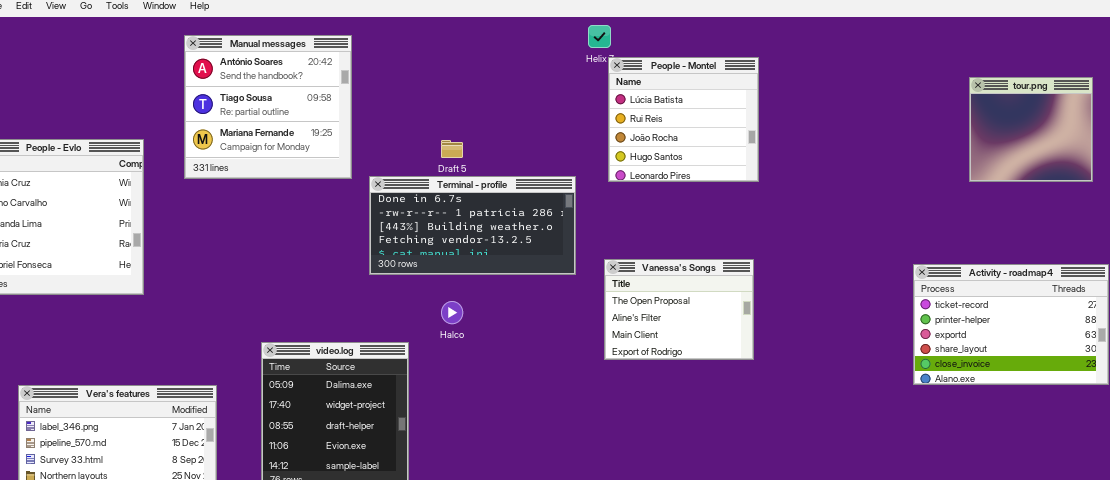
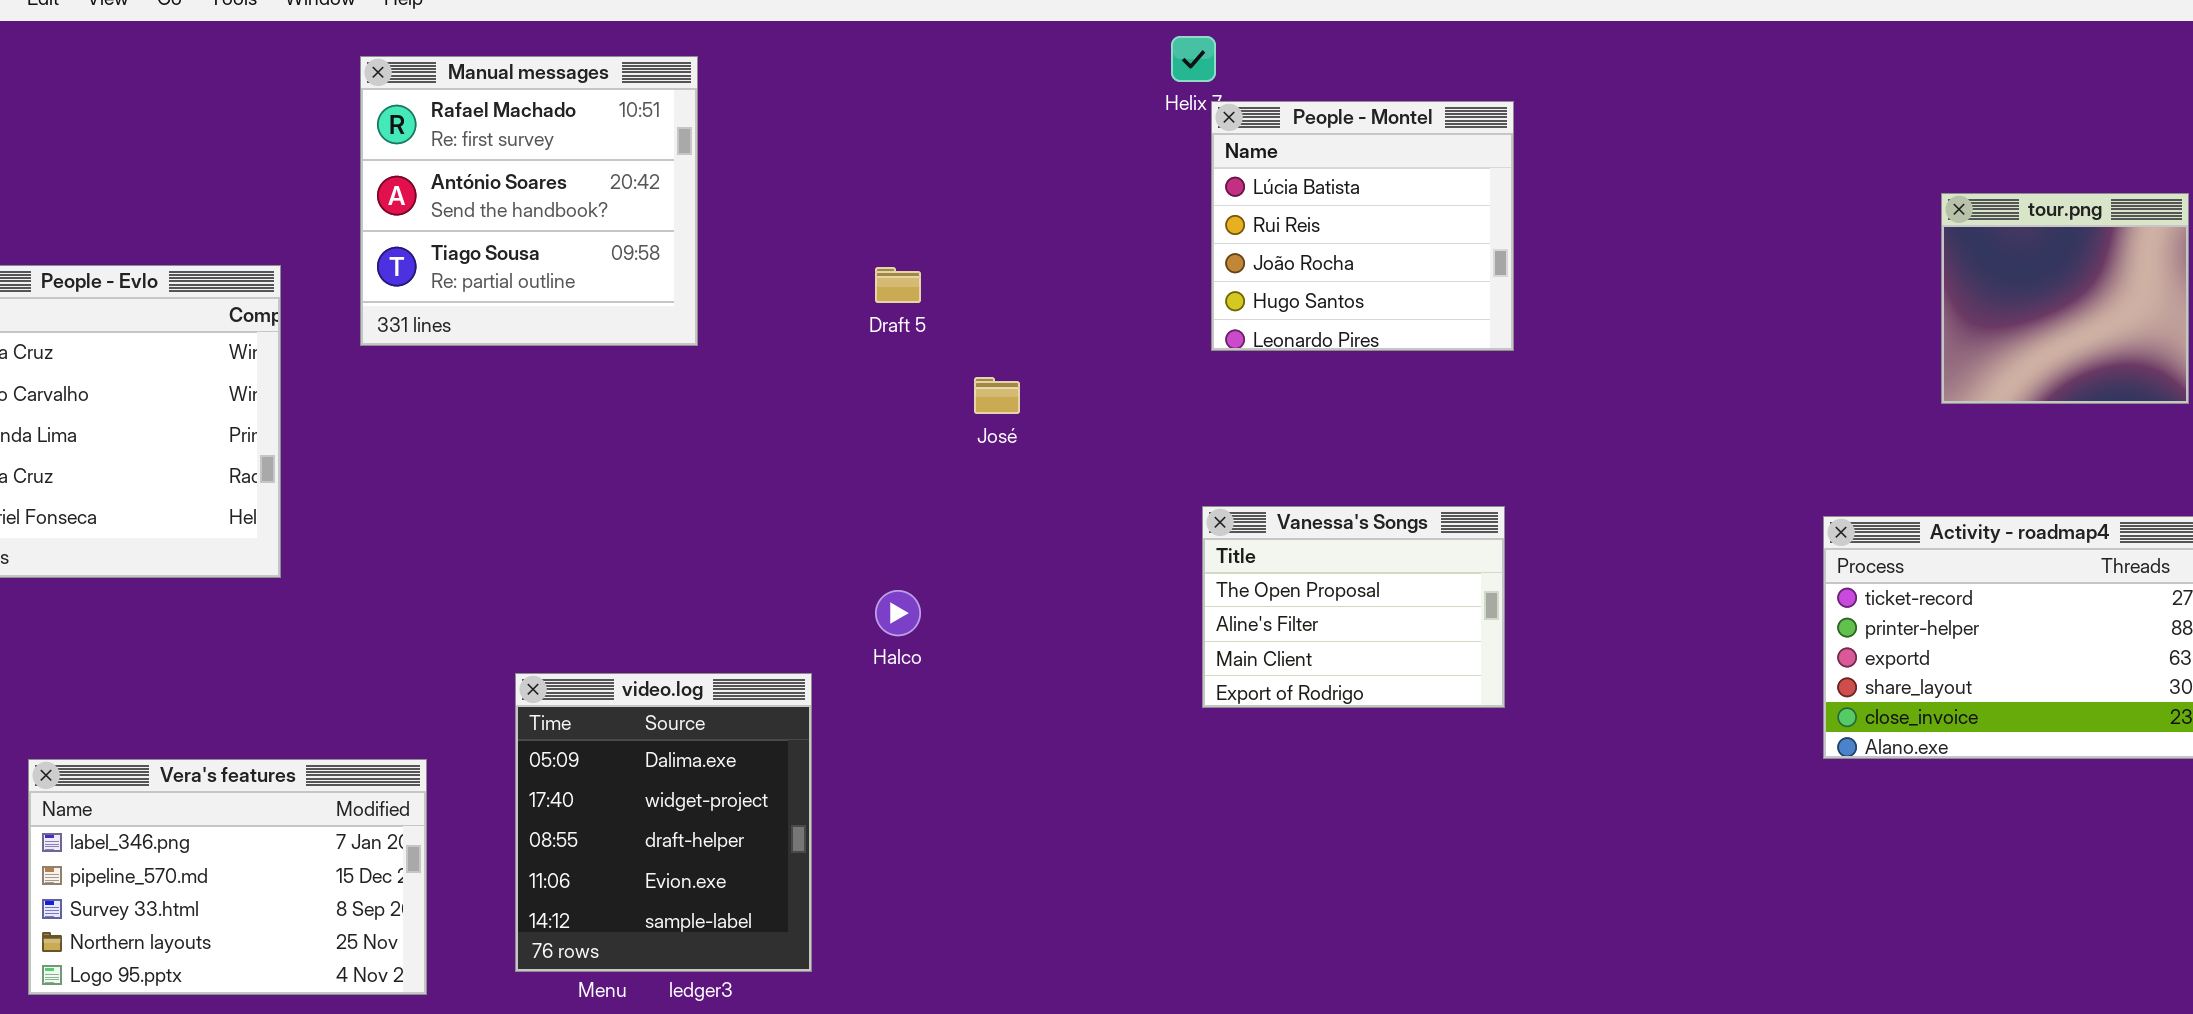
Manual messages: [184,35,352,179] -> [360,56,698,346], scrolled up 1 row
tour.png: [969,77,1093,182] -> [1941,193,2189,404], moved
Terminal - profile: [369,176,576,275] -> none, closed

